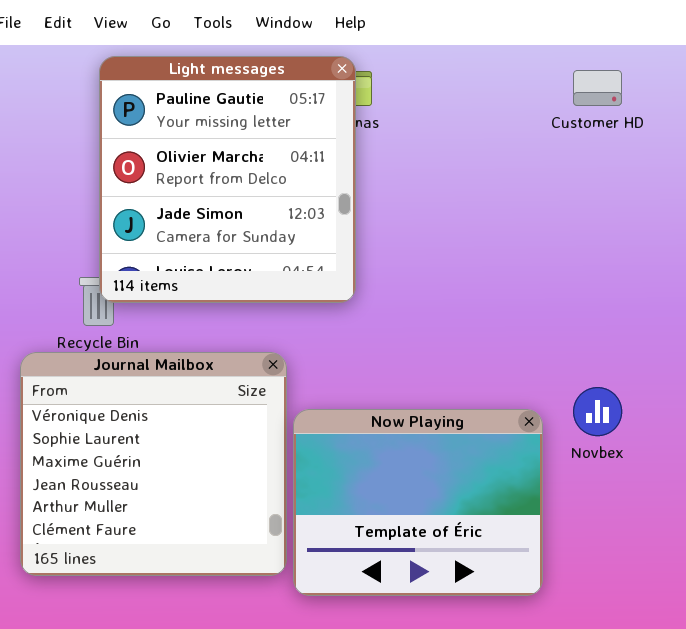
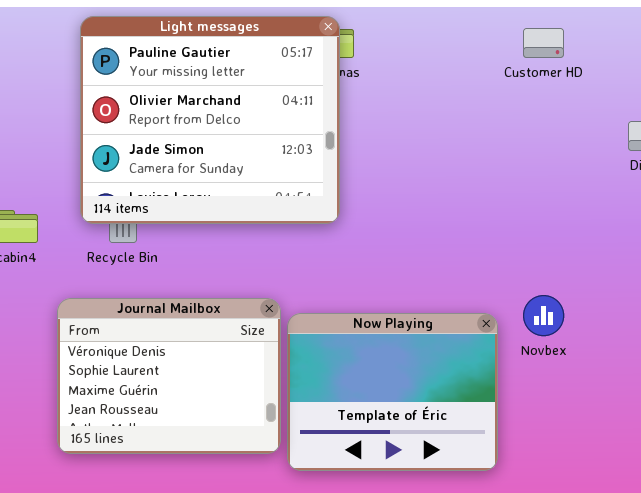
Light messages: [99,56,356,303] -> [80,16,340,224], resized
Journal Mailbox: [20,352,287,576] -> [57,298,281,454], resized

